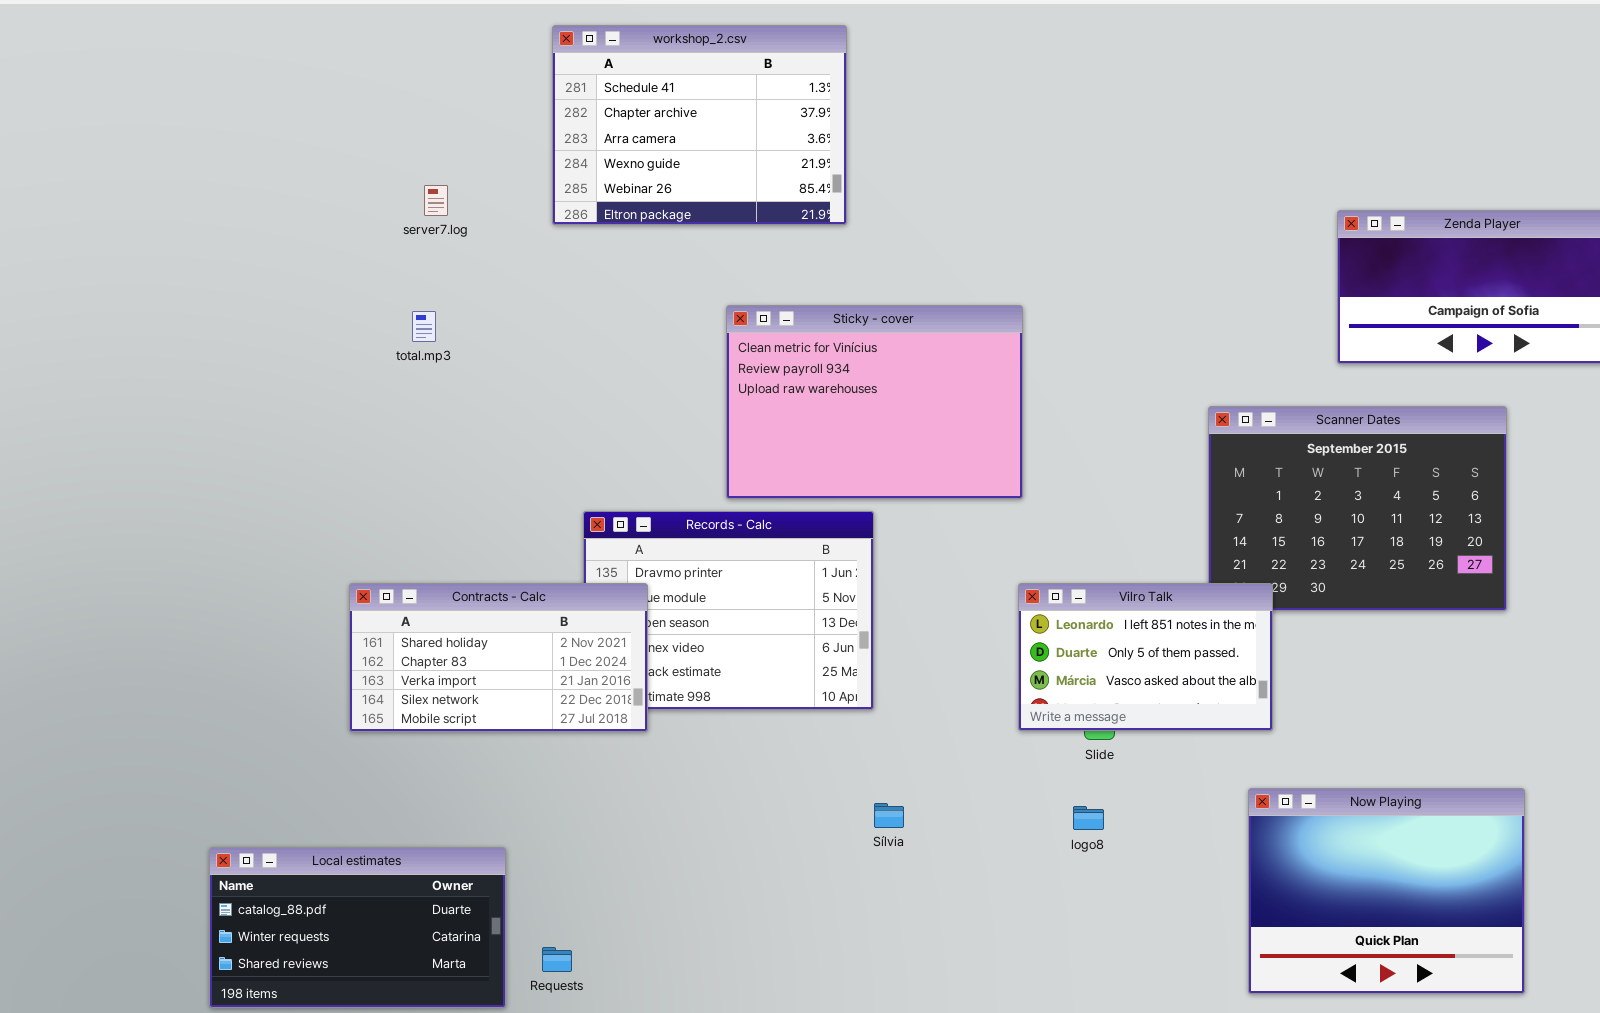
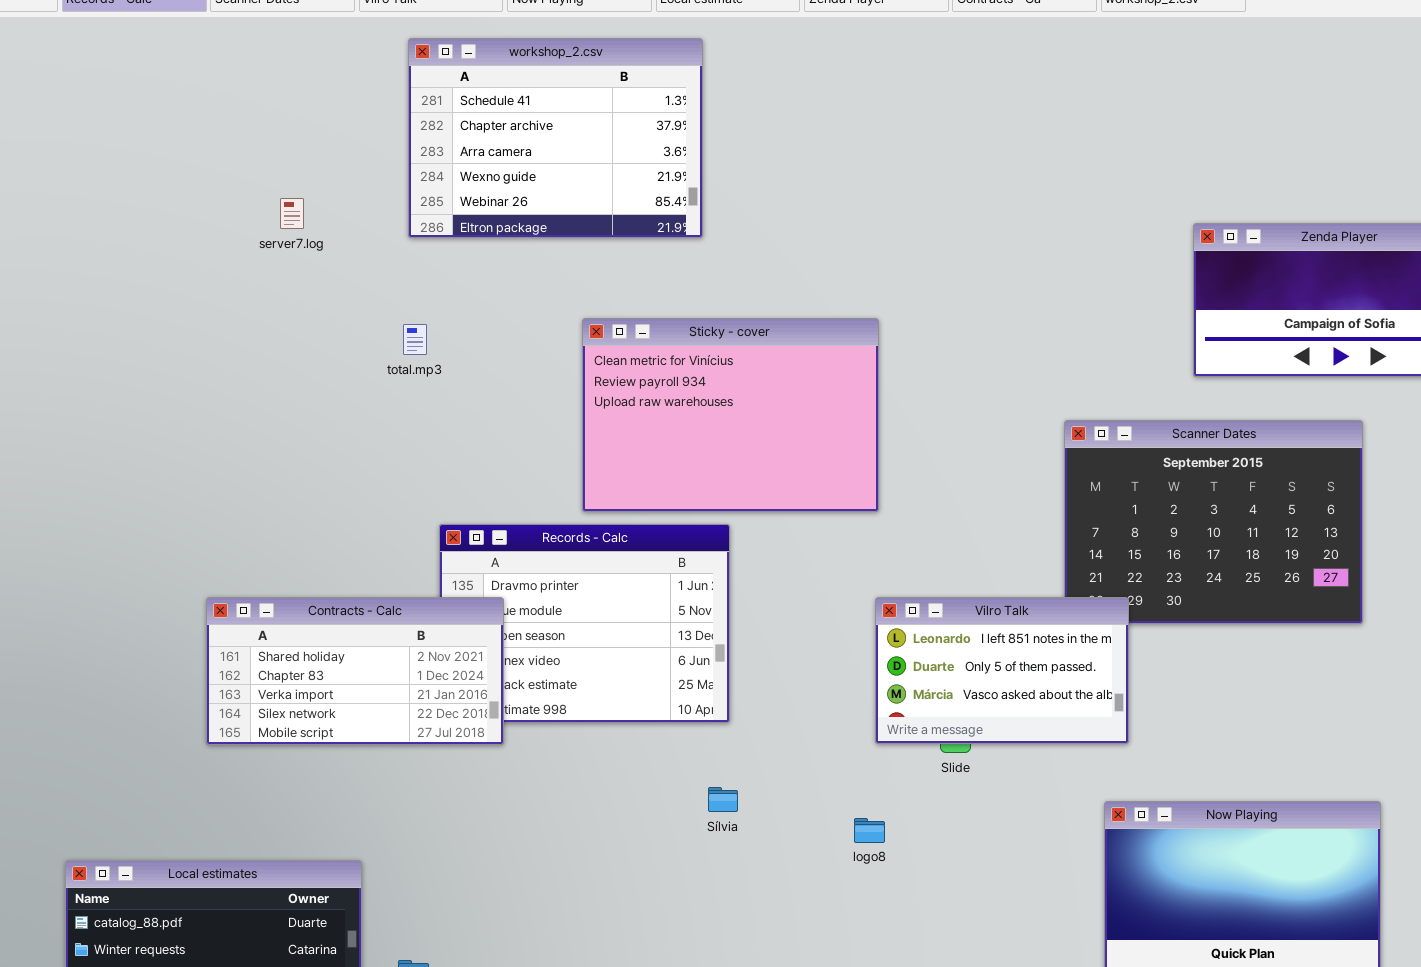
total.mp3: [412,311,436,342] -> [403,324,427,355], moved
Sílvia: [874,803,904,828] -> [708,787,738,812], moved
logo8: [1073,806,1104,830] -> [854,818,885,843], moved

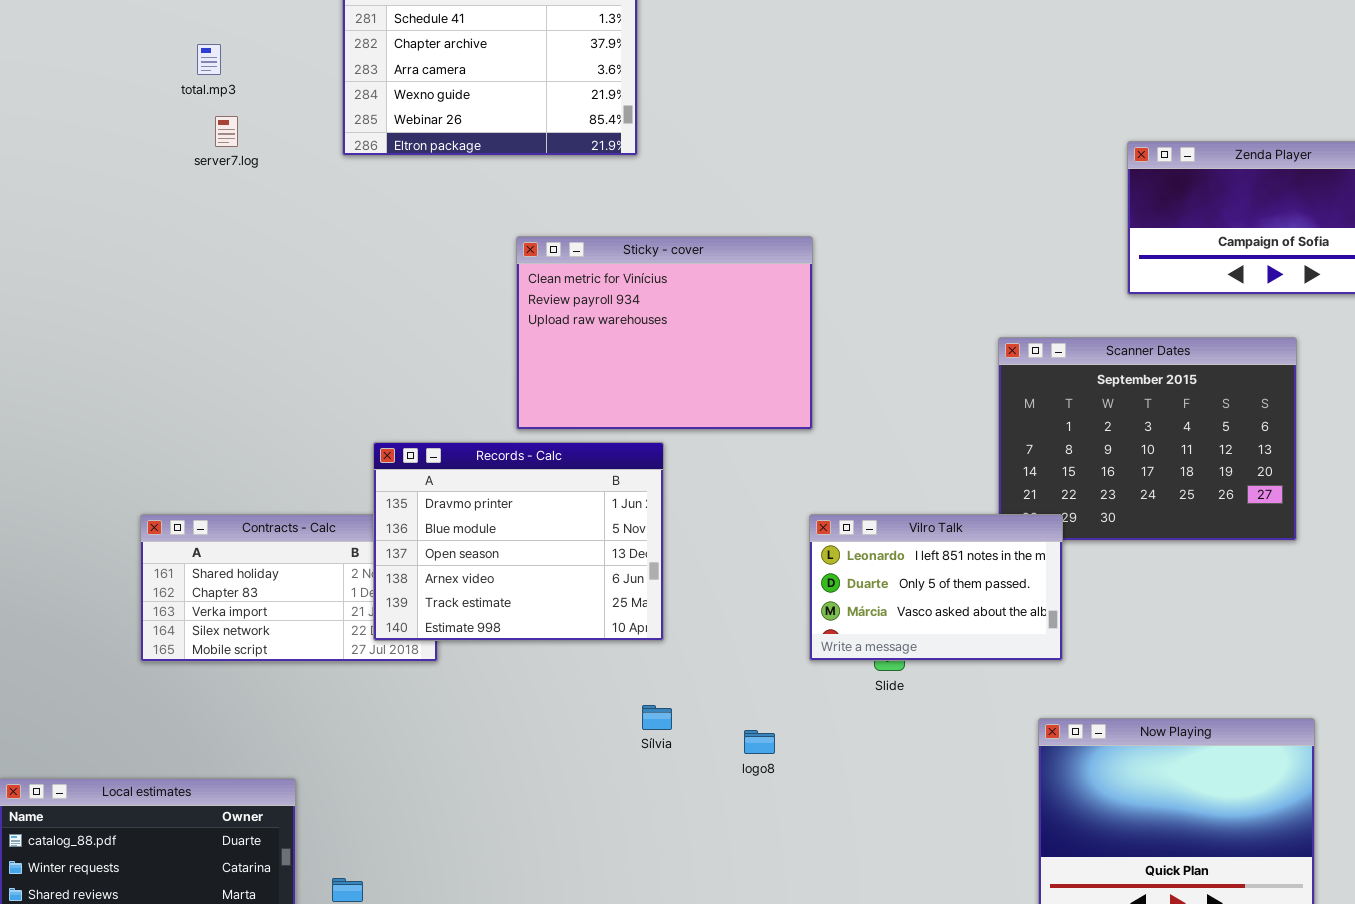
total.mp3: [403,324,427,355] -> [197,44,221,75], moved
Records - Calc: [439,524,730,723] -> [373,442,664,641], raised
logo8: [854,818,885,843] -> [744,730,775,754], moved

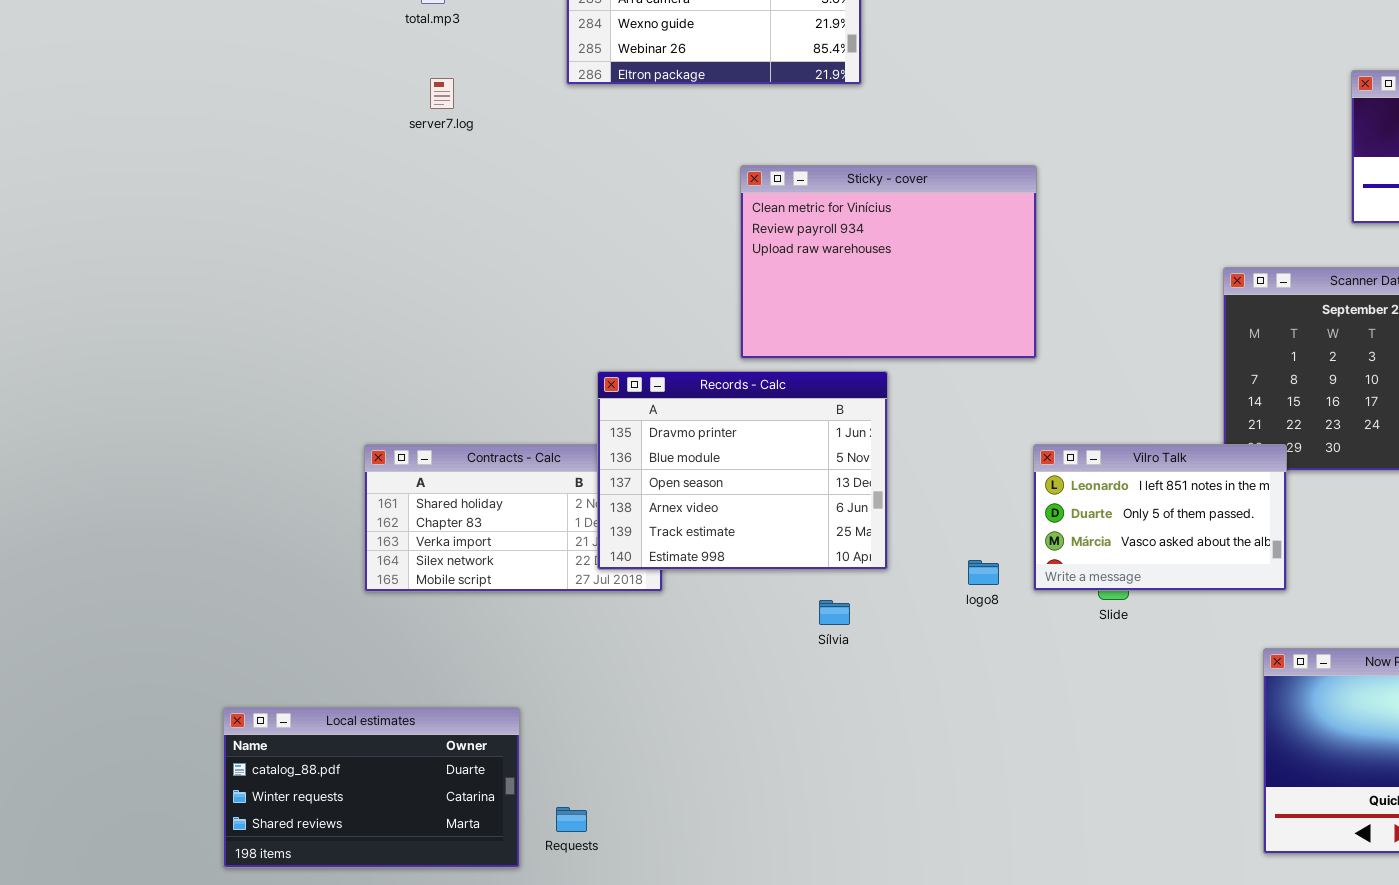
server7.log: [215,116,238,147] -> [430,78,454,109], moved
Sílvia: [642,705,672,730] -> [819,600,850,625], moved
logo8: [744,730,775,754] -> [968,560,999,585], moved

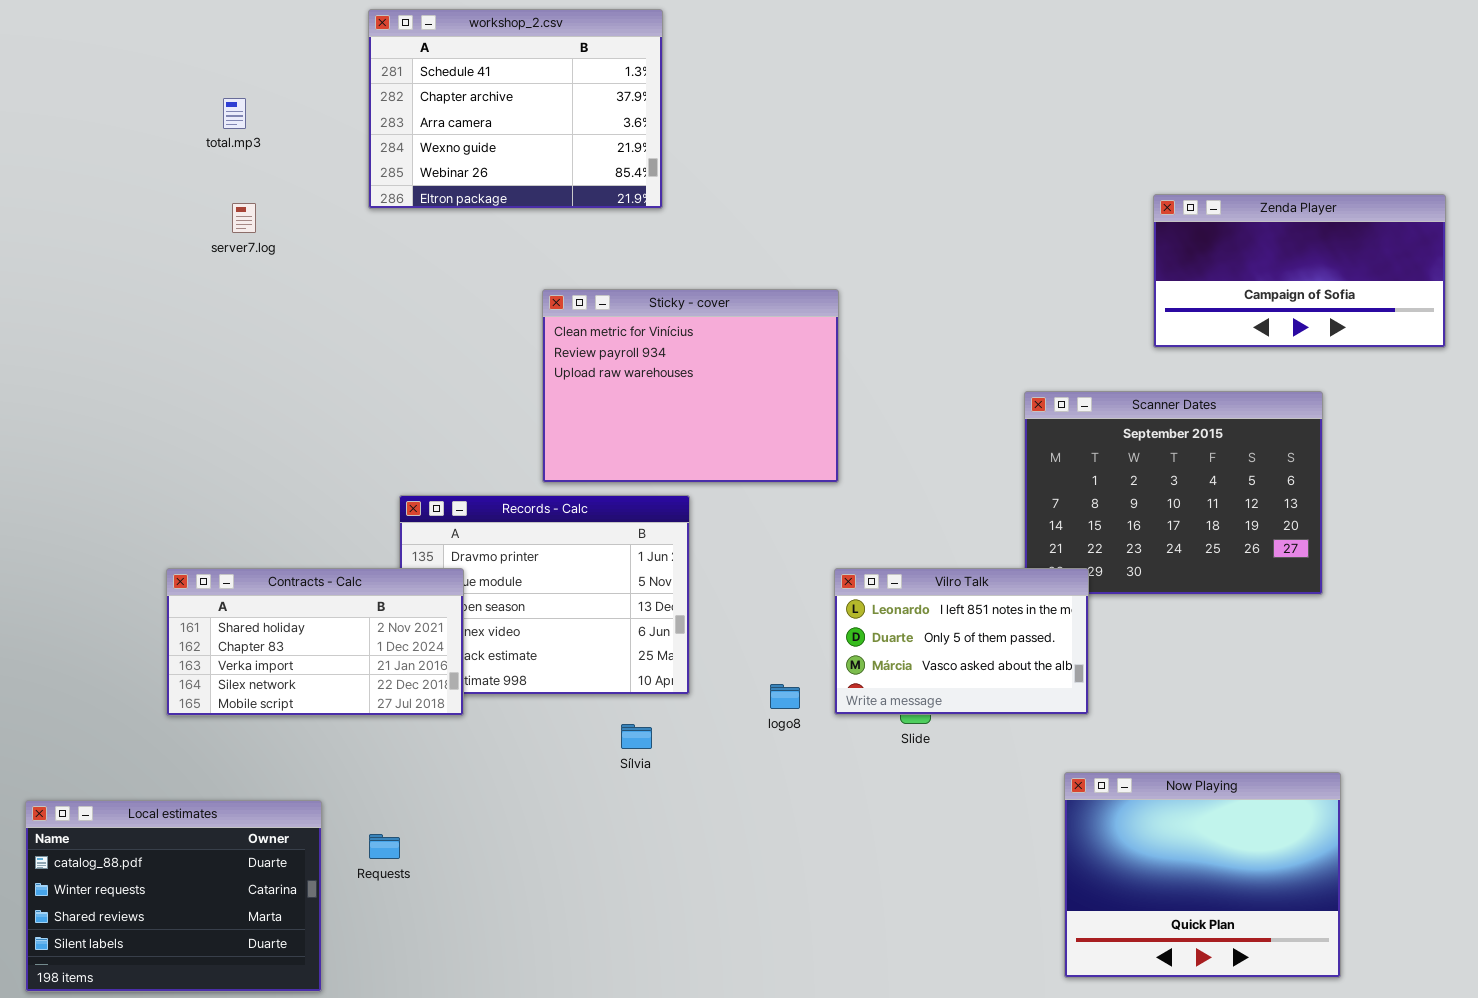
Contracts - Calc: [364,444,663,592] -> [166,568,464,716], raised
Local estimates: [223,707,520,868] -> [25,800,322,992], resized
Requests: [556,807,587,832] -> [369,834,400,859], moved

